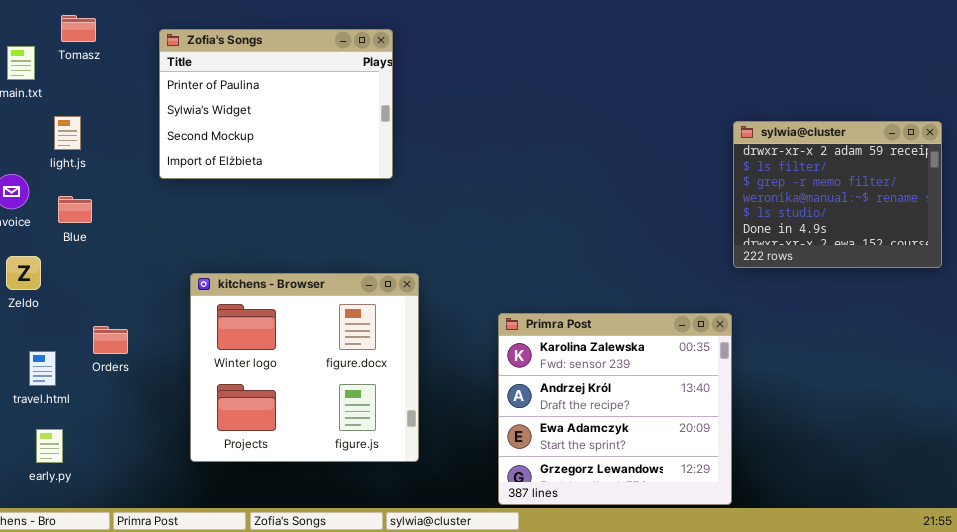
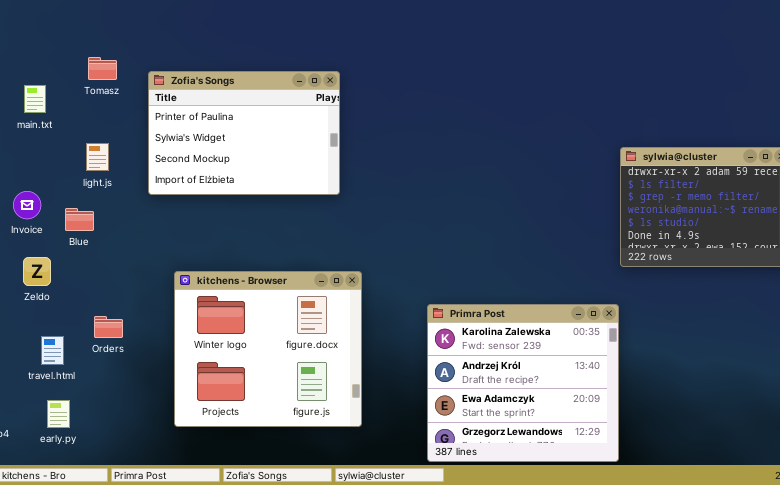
Tomasz: [61,15,96,42] -> [88,57,117,80], moved
light.js: [54,116,81,150] -> [86,143,109,171], moved

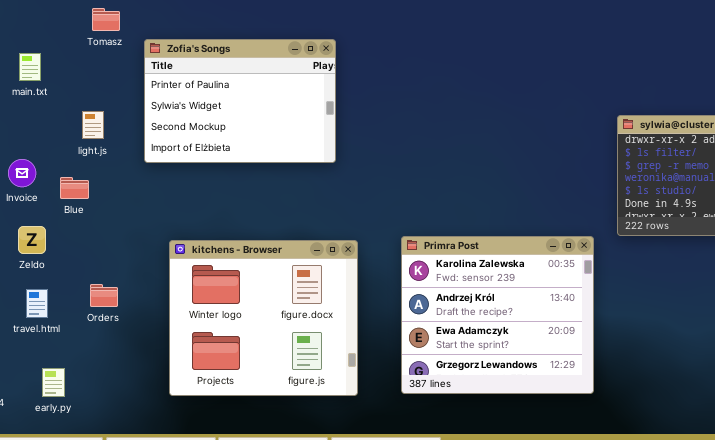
Tomasz: [88,57,117,80] -> [92,8,120,31], moved
Primra Post: [427,304,619,462] -> [401,236,594,394], moved
travel.html: [41,336,64,365] -> [26,289,48,318], moved

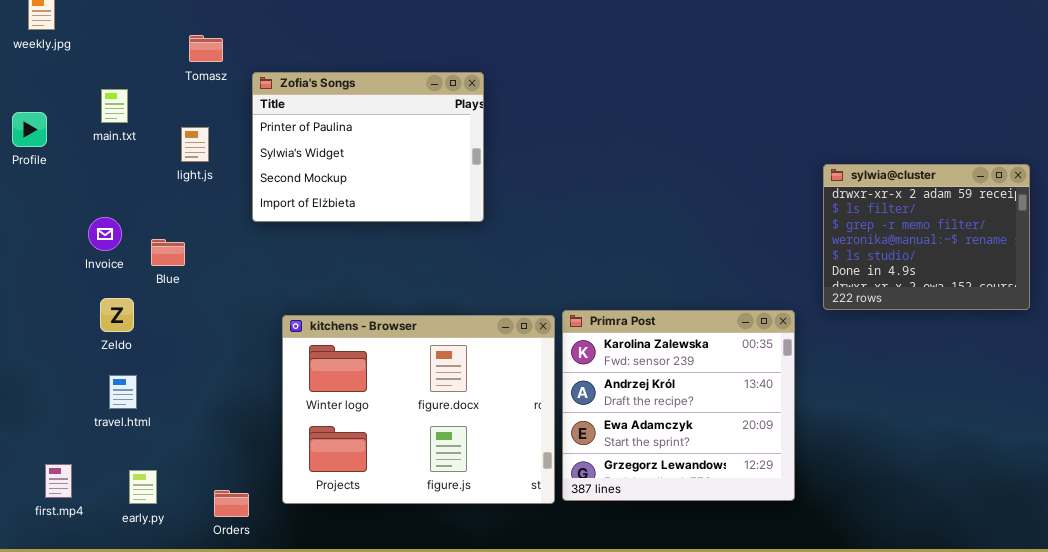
light.js: [82,111,104,139] -> [181,127,209,162], moved
kitchens - Browser: [169,240,358,396] -> [282,315,555,504], resized
Orders: [90,284,118,307] -> [214,490,249,517], moved

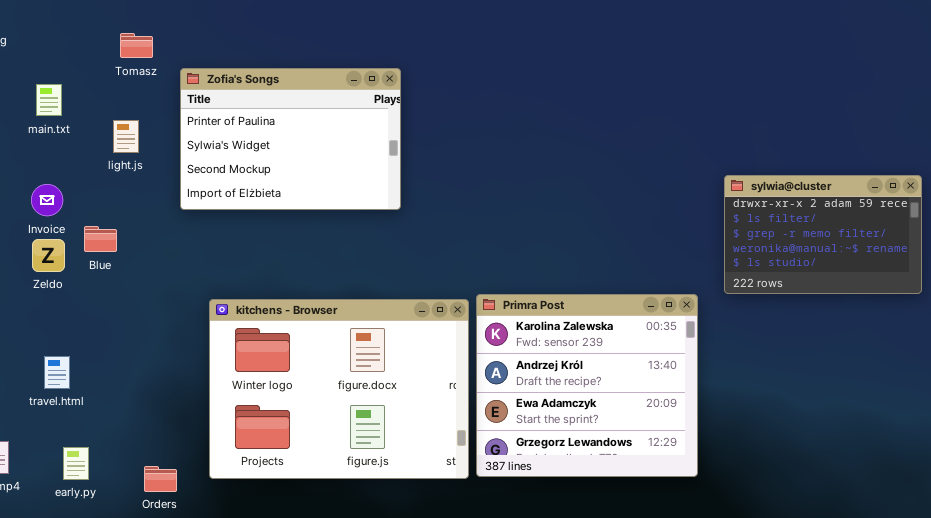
sylwia@cluster: [823,164,1030,310] -> [724,175,922,294], resized
Invoice: [88,217,122,251] -> [31,184,63,216], moved
Zeldo: [100,298,134,332] -> [32,239,65,272], moved

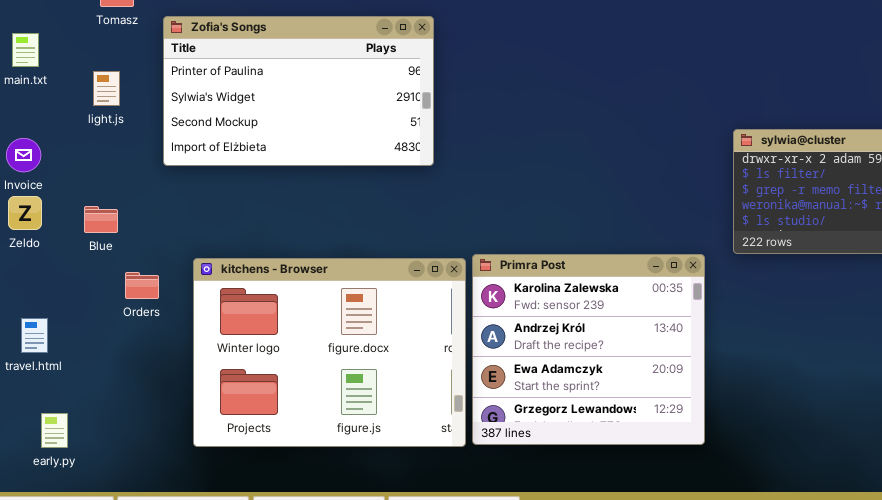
Zofia's Songs: [180,68,401,210] -> [163,16,434,166], resized
Blue: [84,226,117,252] -> [84,206,118,233], moved
Orders: [144,466,177,492] -> [125,272,159,299], moved

